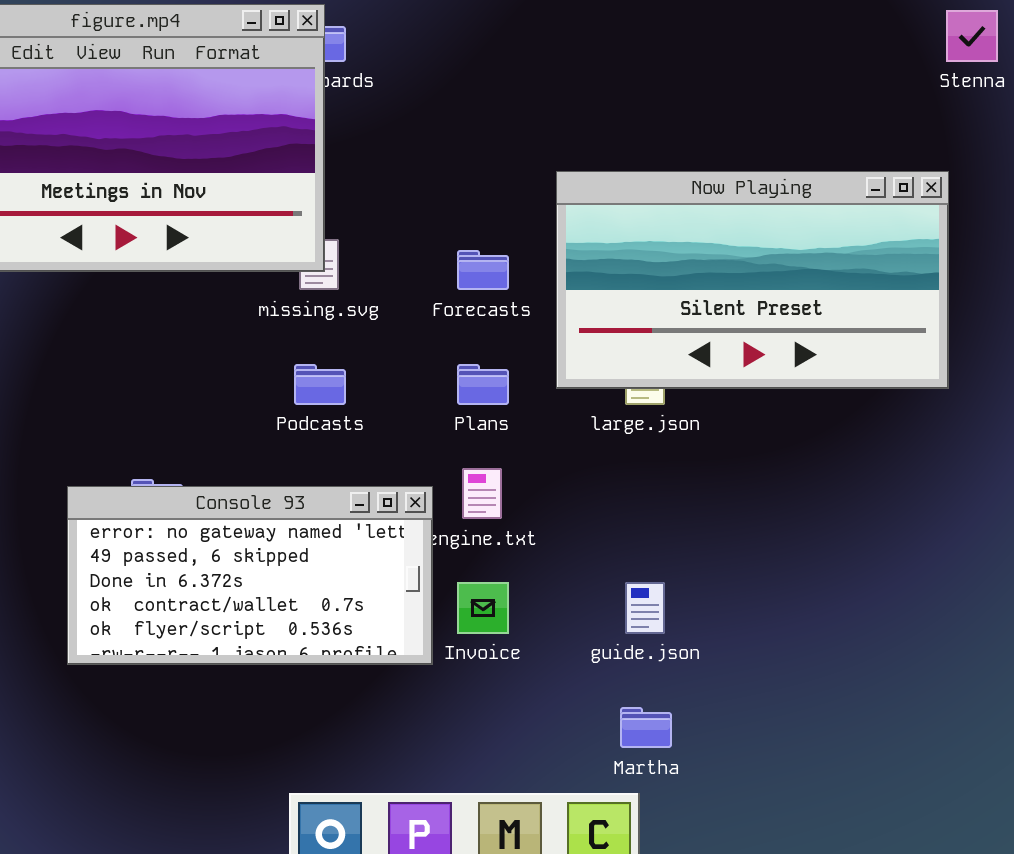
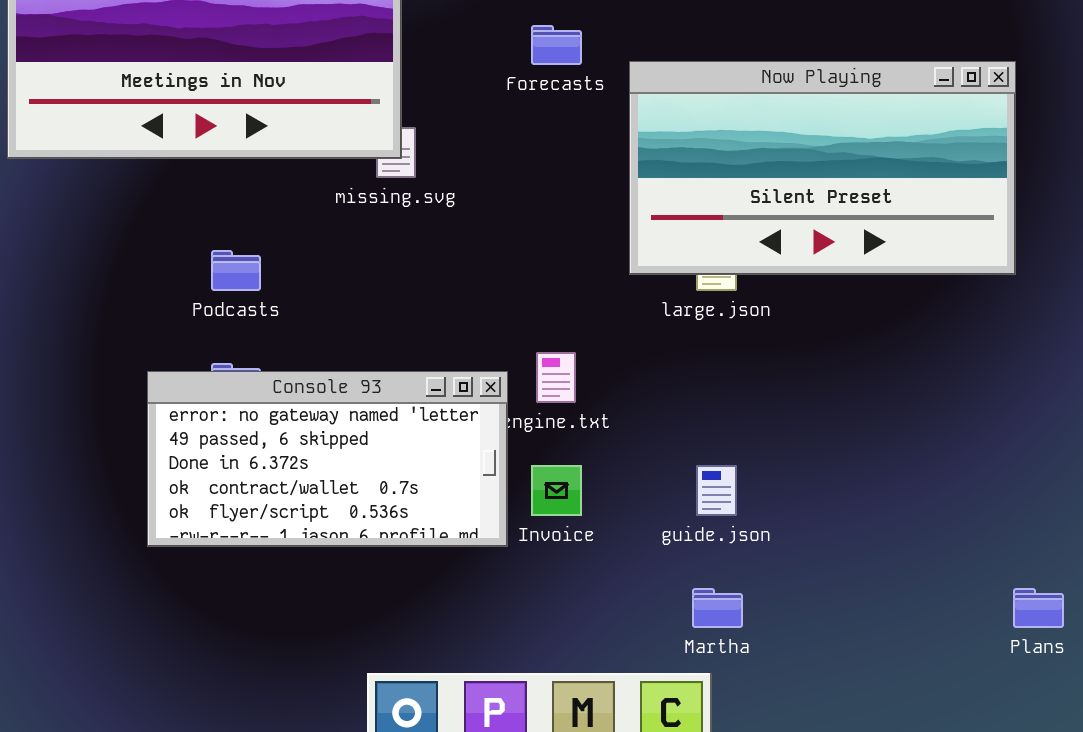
Forecasts: [457,250,509,290] -> [531,25,582,65], moved
Podcasts: [294,364,346,405] -> [211,250,261,291], moved
Plans: [457,364,509,405] -> [1013,588,1064,628], moved

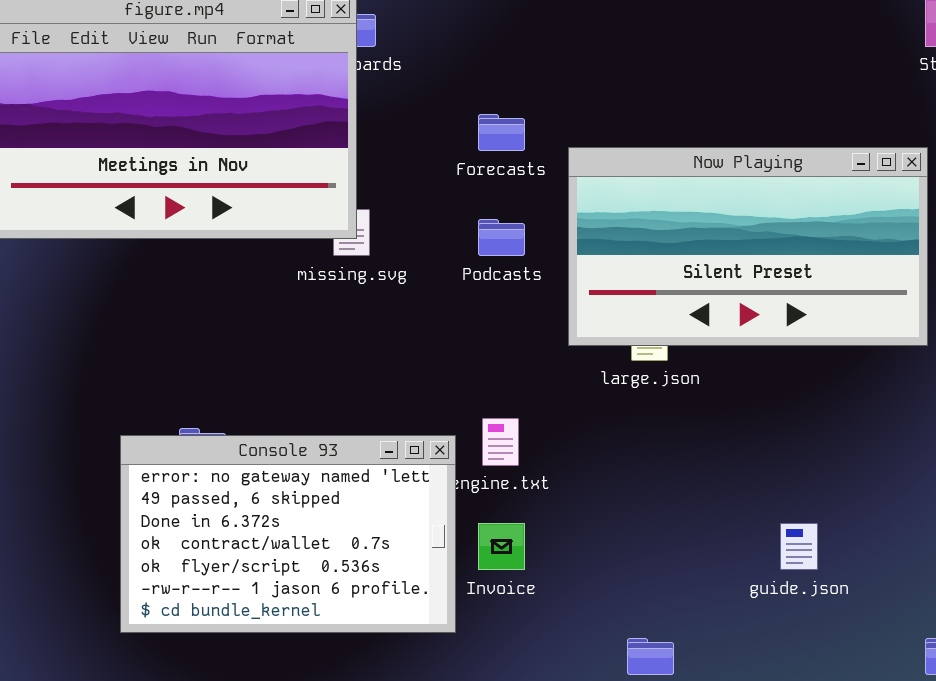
Podcasts: [211,250,261,291] -> [478,219,525,256], moved
Console 93: [147,371,508,547] -> [120,435,456,633], resized
guide.json: [696,465,737,516] -> [780,523,818,570], moved

